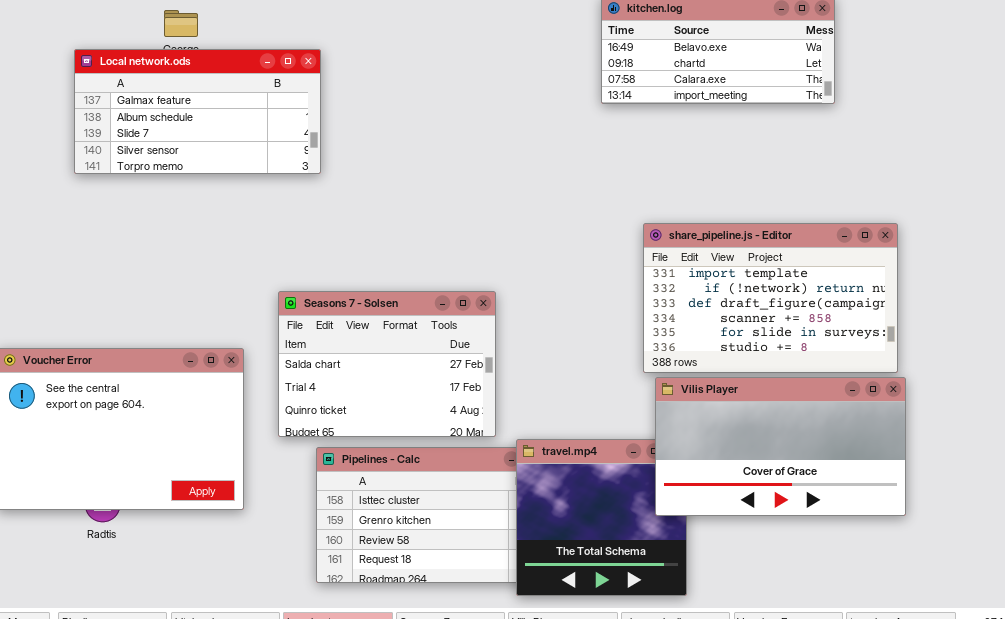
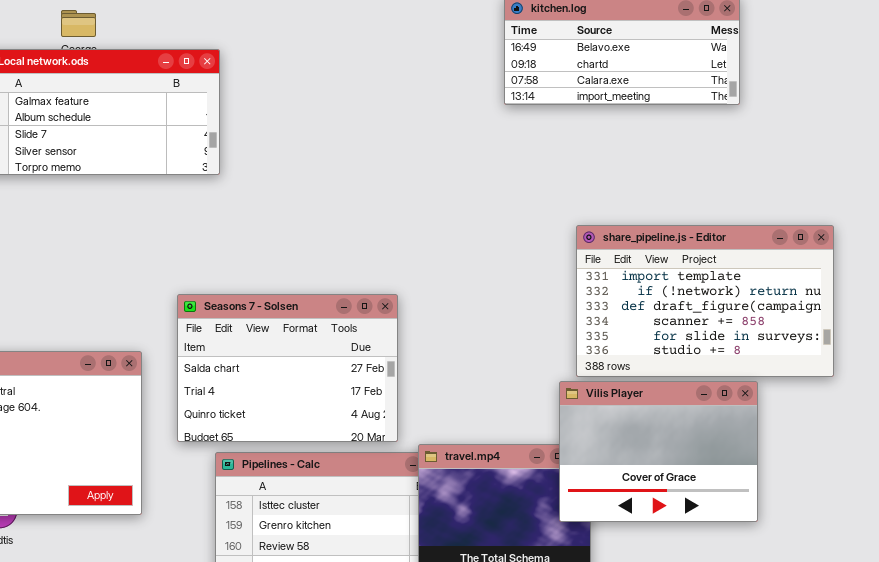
share_pipeline.js - Editor: [643,223,898,373] -> [576,225,834,377], moved
Vilis Player: [655,377,906,516] -> [559,381,758,522], resized

